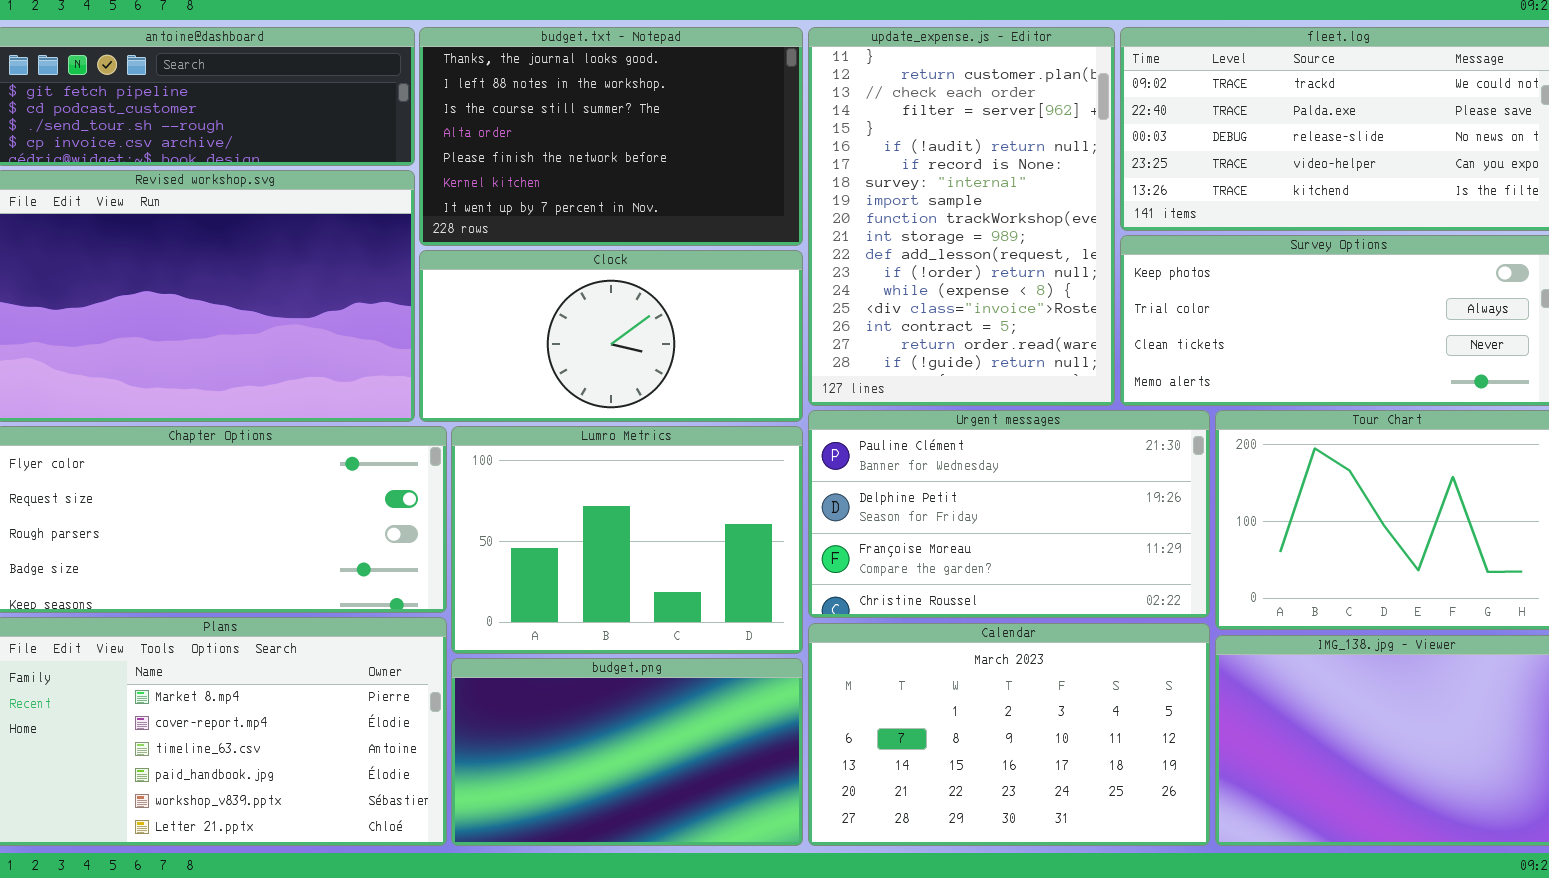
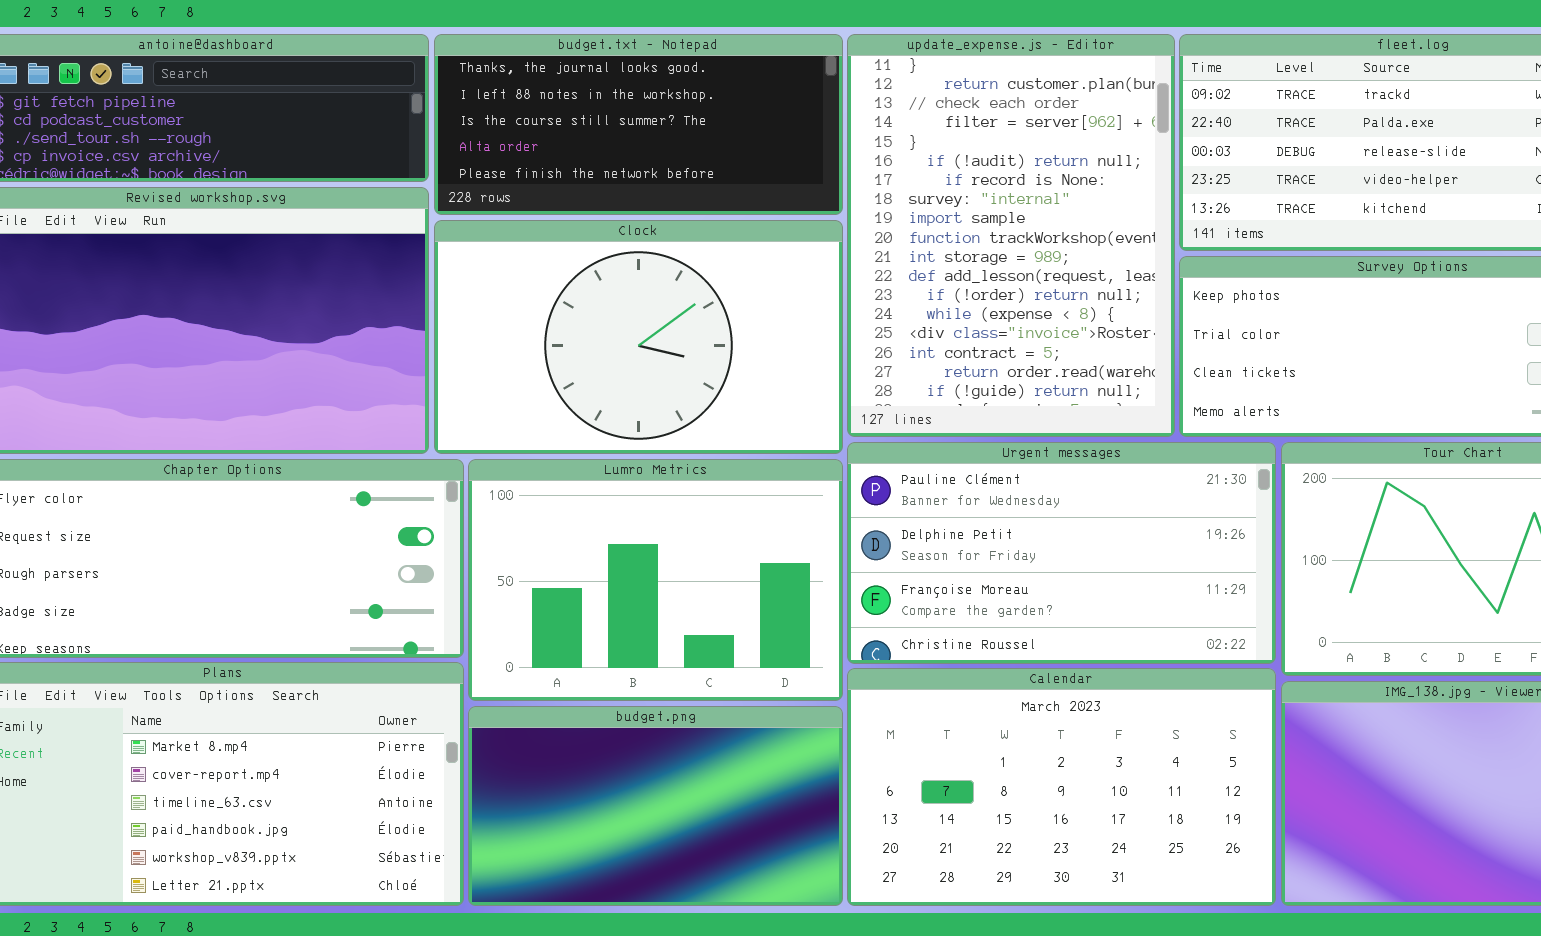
budget.txt - Notepad: [419,27,803,246] -> [434,34,843,215], resized
Clock: [419,250,803,422] -> [434,220,843,454], resized

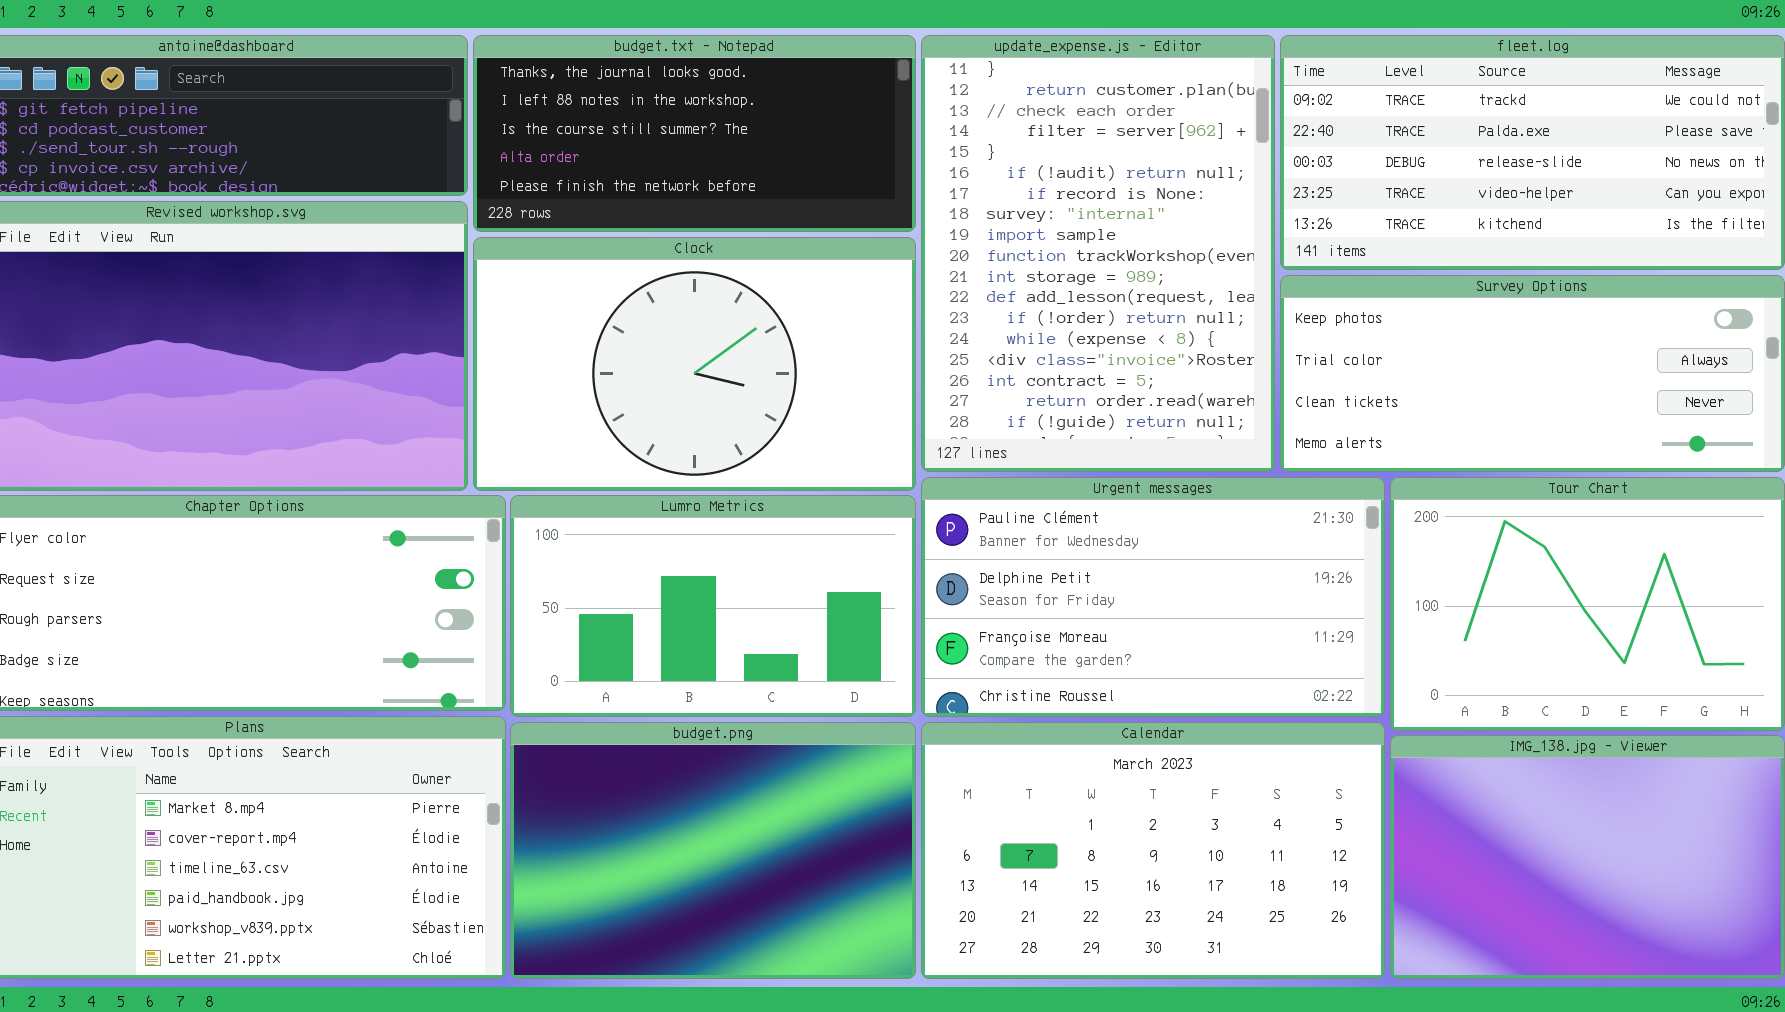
Lumro Metrics: [468,459,843,701] -> [510,495,916,717], resized
budget.png: [468,706,843,906] -> [510,722,916,979], resized

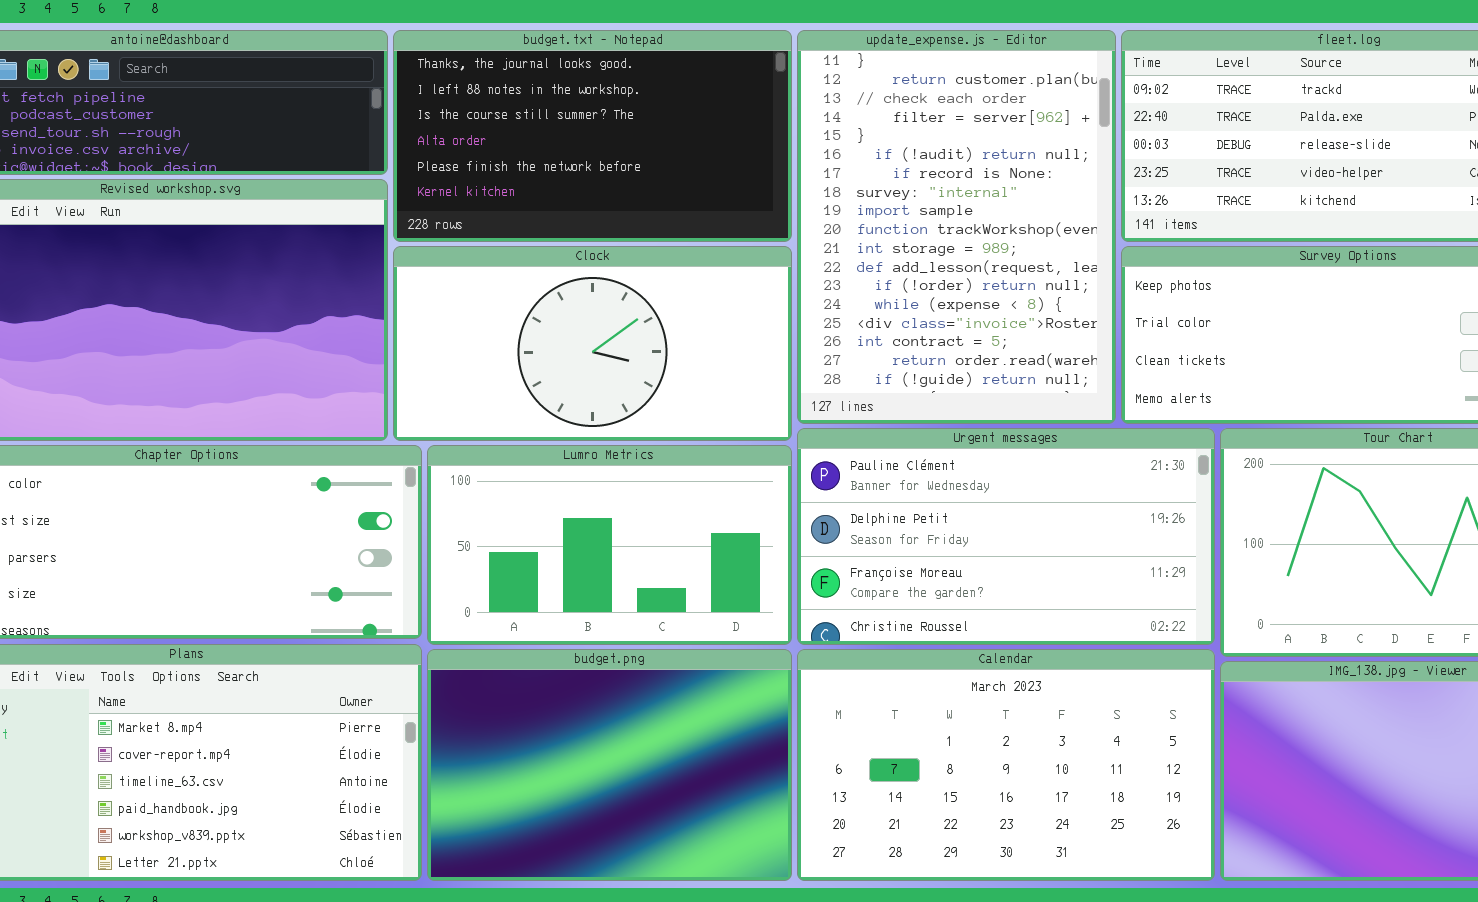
budget.txt - Notepad: [473,35,916,232] -> [393,30,792,242], resized
Clock: [473,237,916,491] -> [393,246,792,441], resized

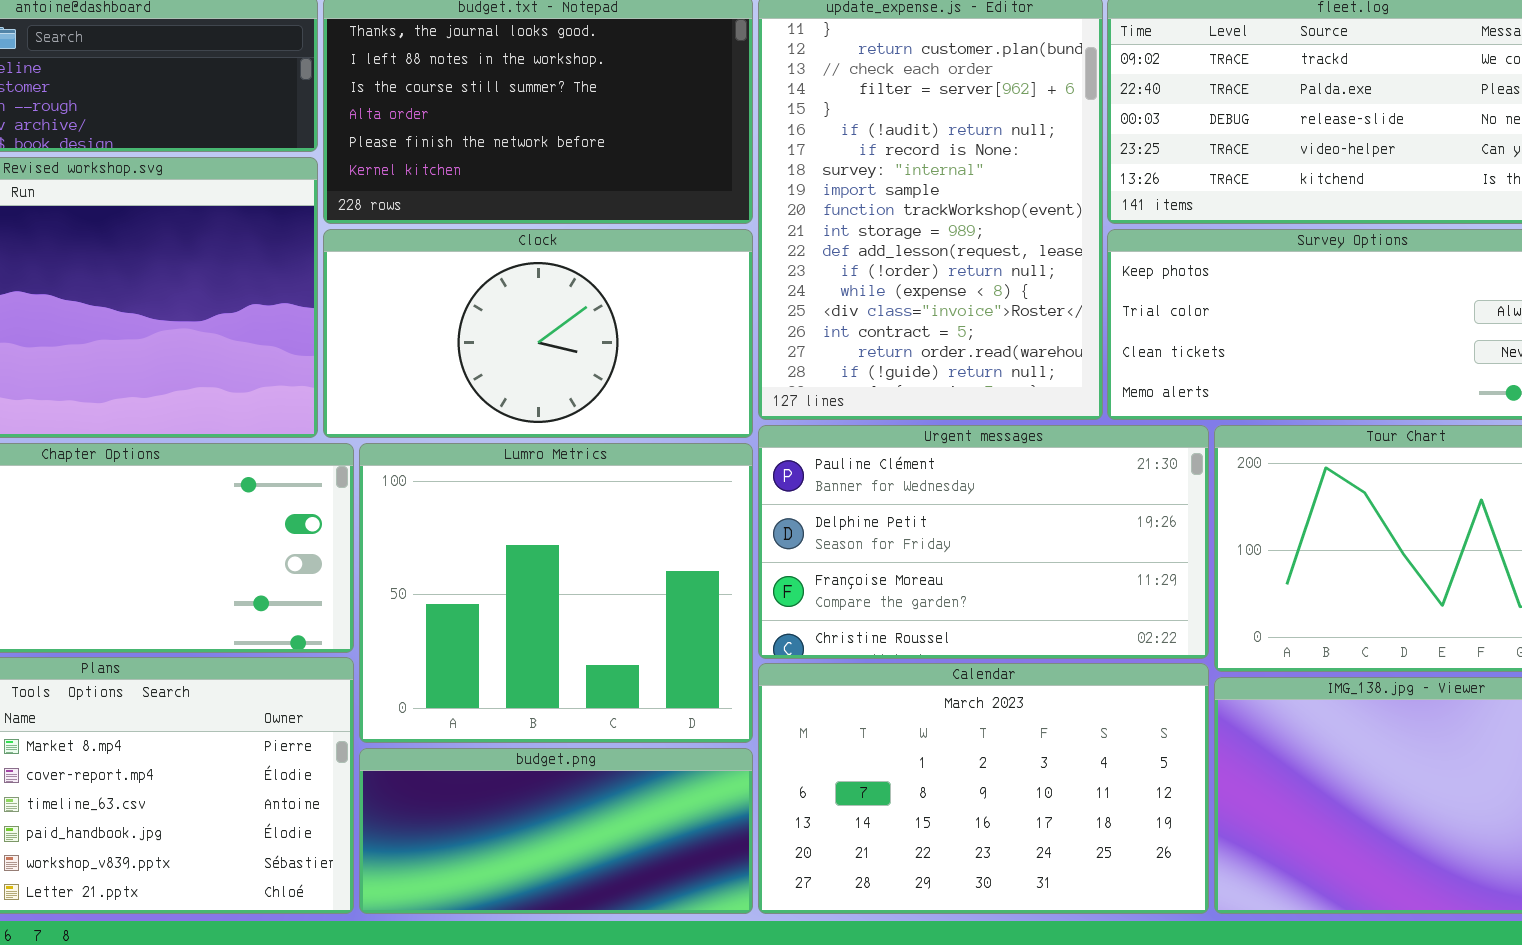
Lumro Metrics: [427,445,792,645] -> [359,443,753,743], resized
budget.png: [427,649,792,881] -> [359,748,753,914], resized

